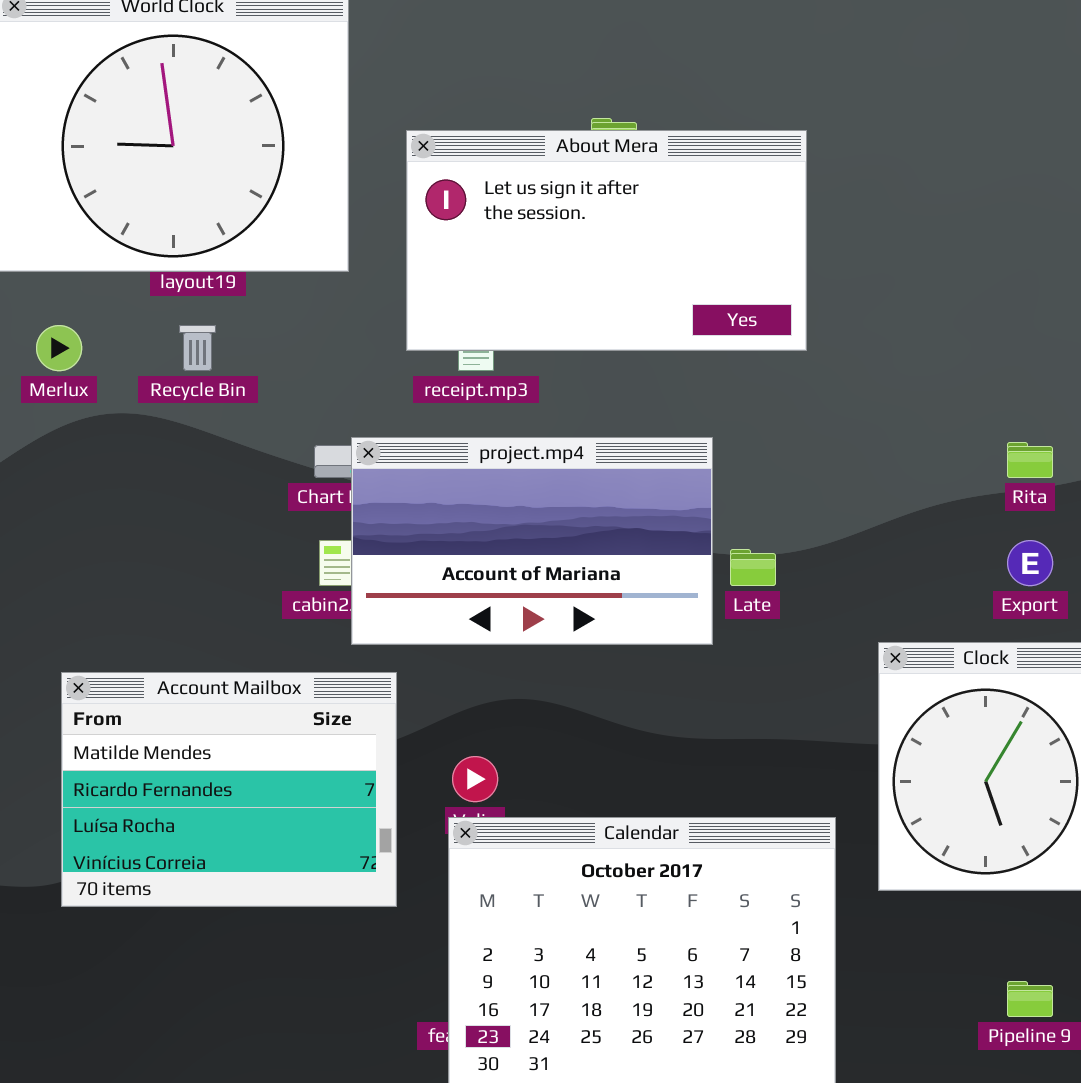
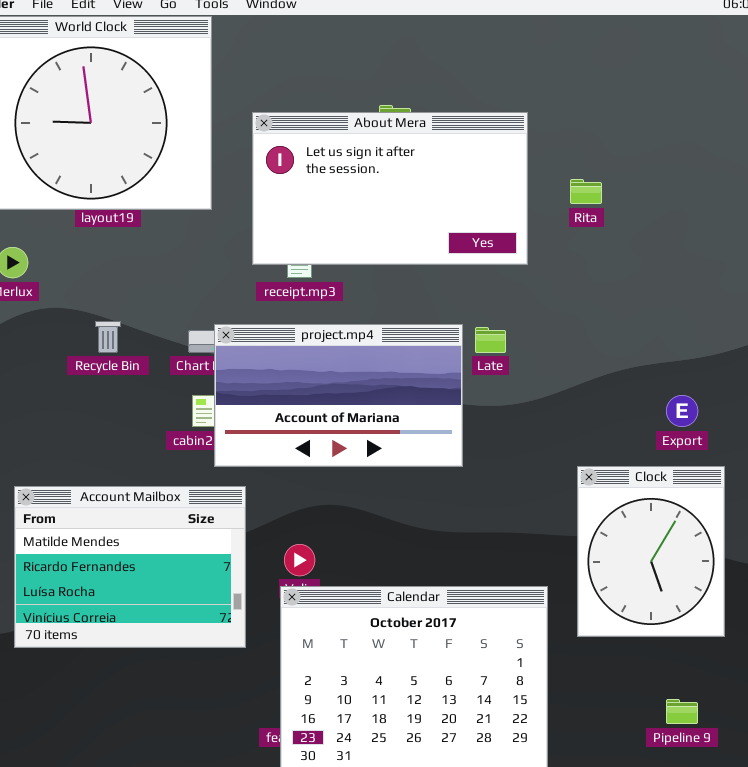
Recycle Bin: [179,325,216,371] -> [95,321,121,353], moved
Rita: [1007,442,1053,478] -> [570,179,602,204], moved
Late: [730,549,776,586] -> [475,327,506,353], moved

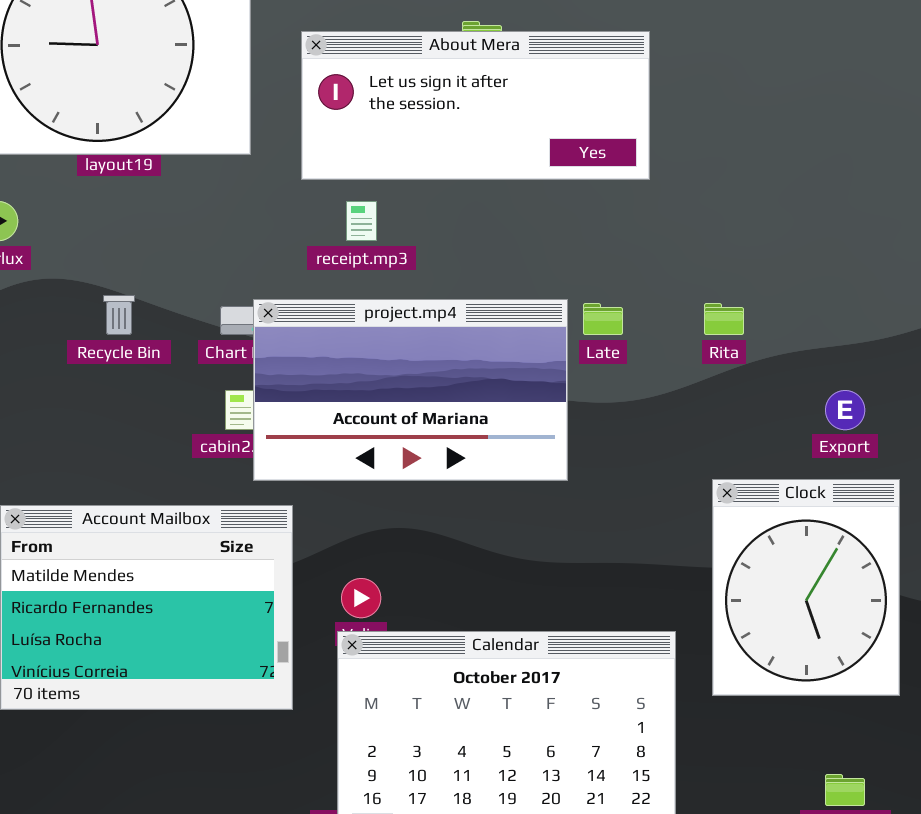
About Mera: [252,112,528,265] -> [301,31,650,180], resized
Rita: [570,179,602,204] -> [704,303,744,335], moved

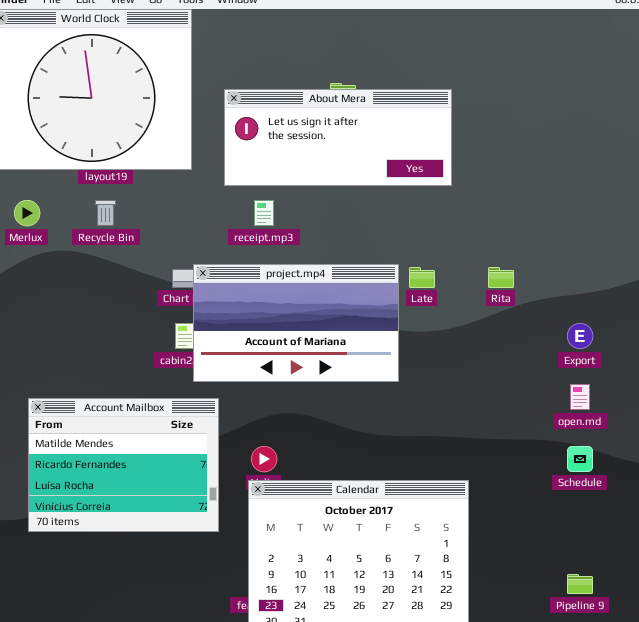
Recycle Bin: [103,295,135,335] -> [95,200,116,226], moved
Clock: [712,479,900,696] -> none, closed

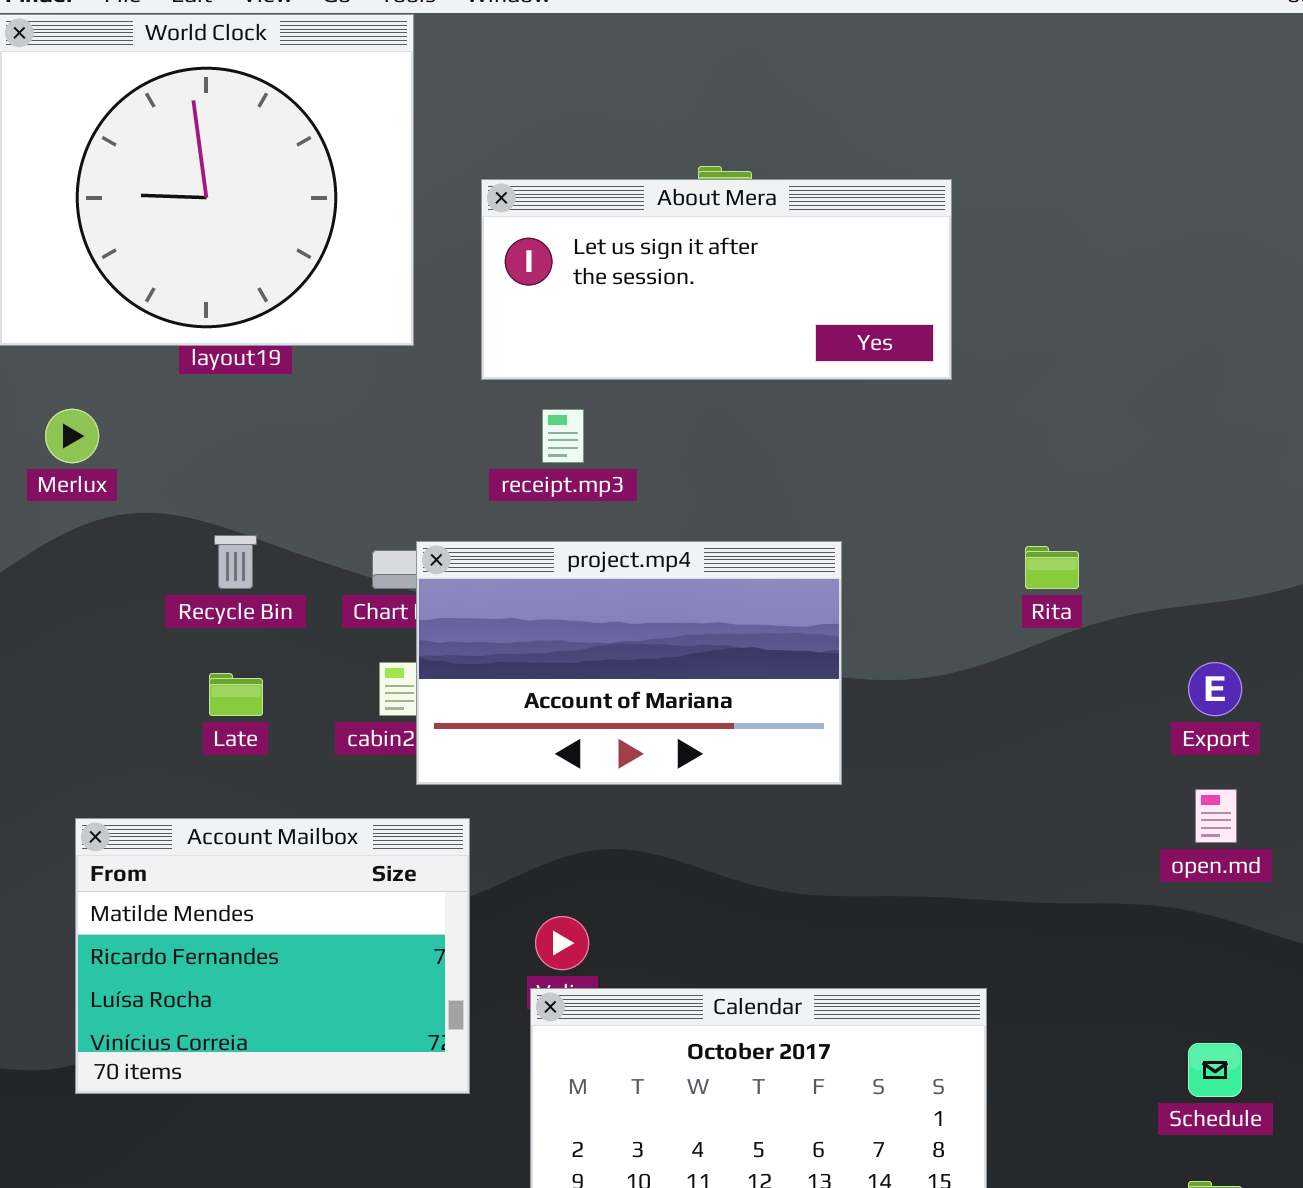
Recycle Bin: [95,200,116,226] -> [214,535,257,589], moved
Late: [409,267,435,288] -> [209,673,263,716], moved
Schedule: [567,446,593,472] -> [1188,1043,1242,1097], moved

